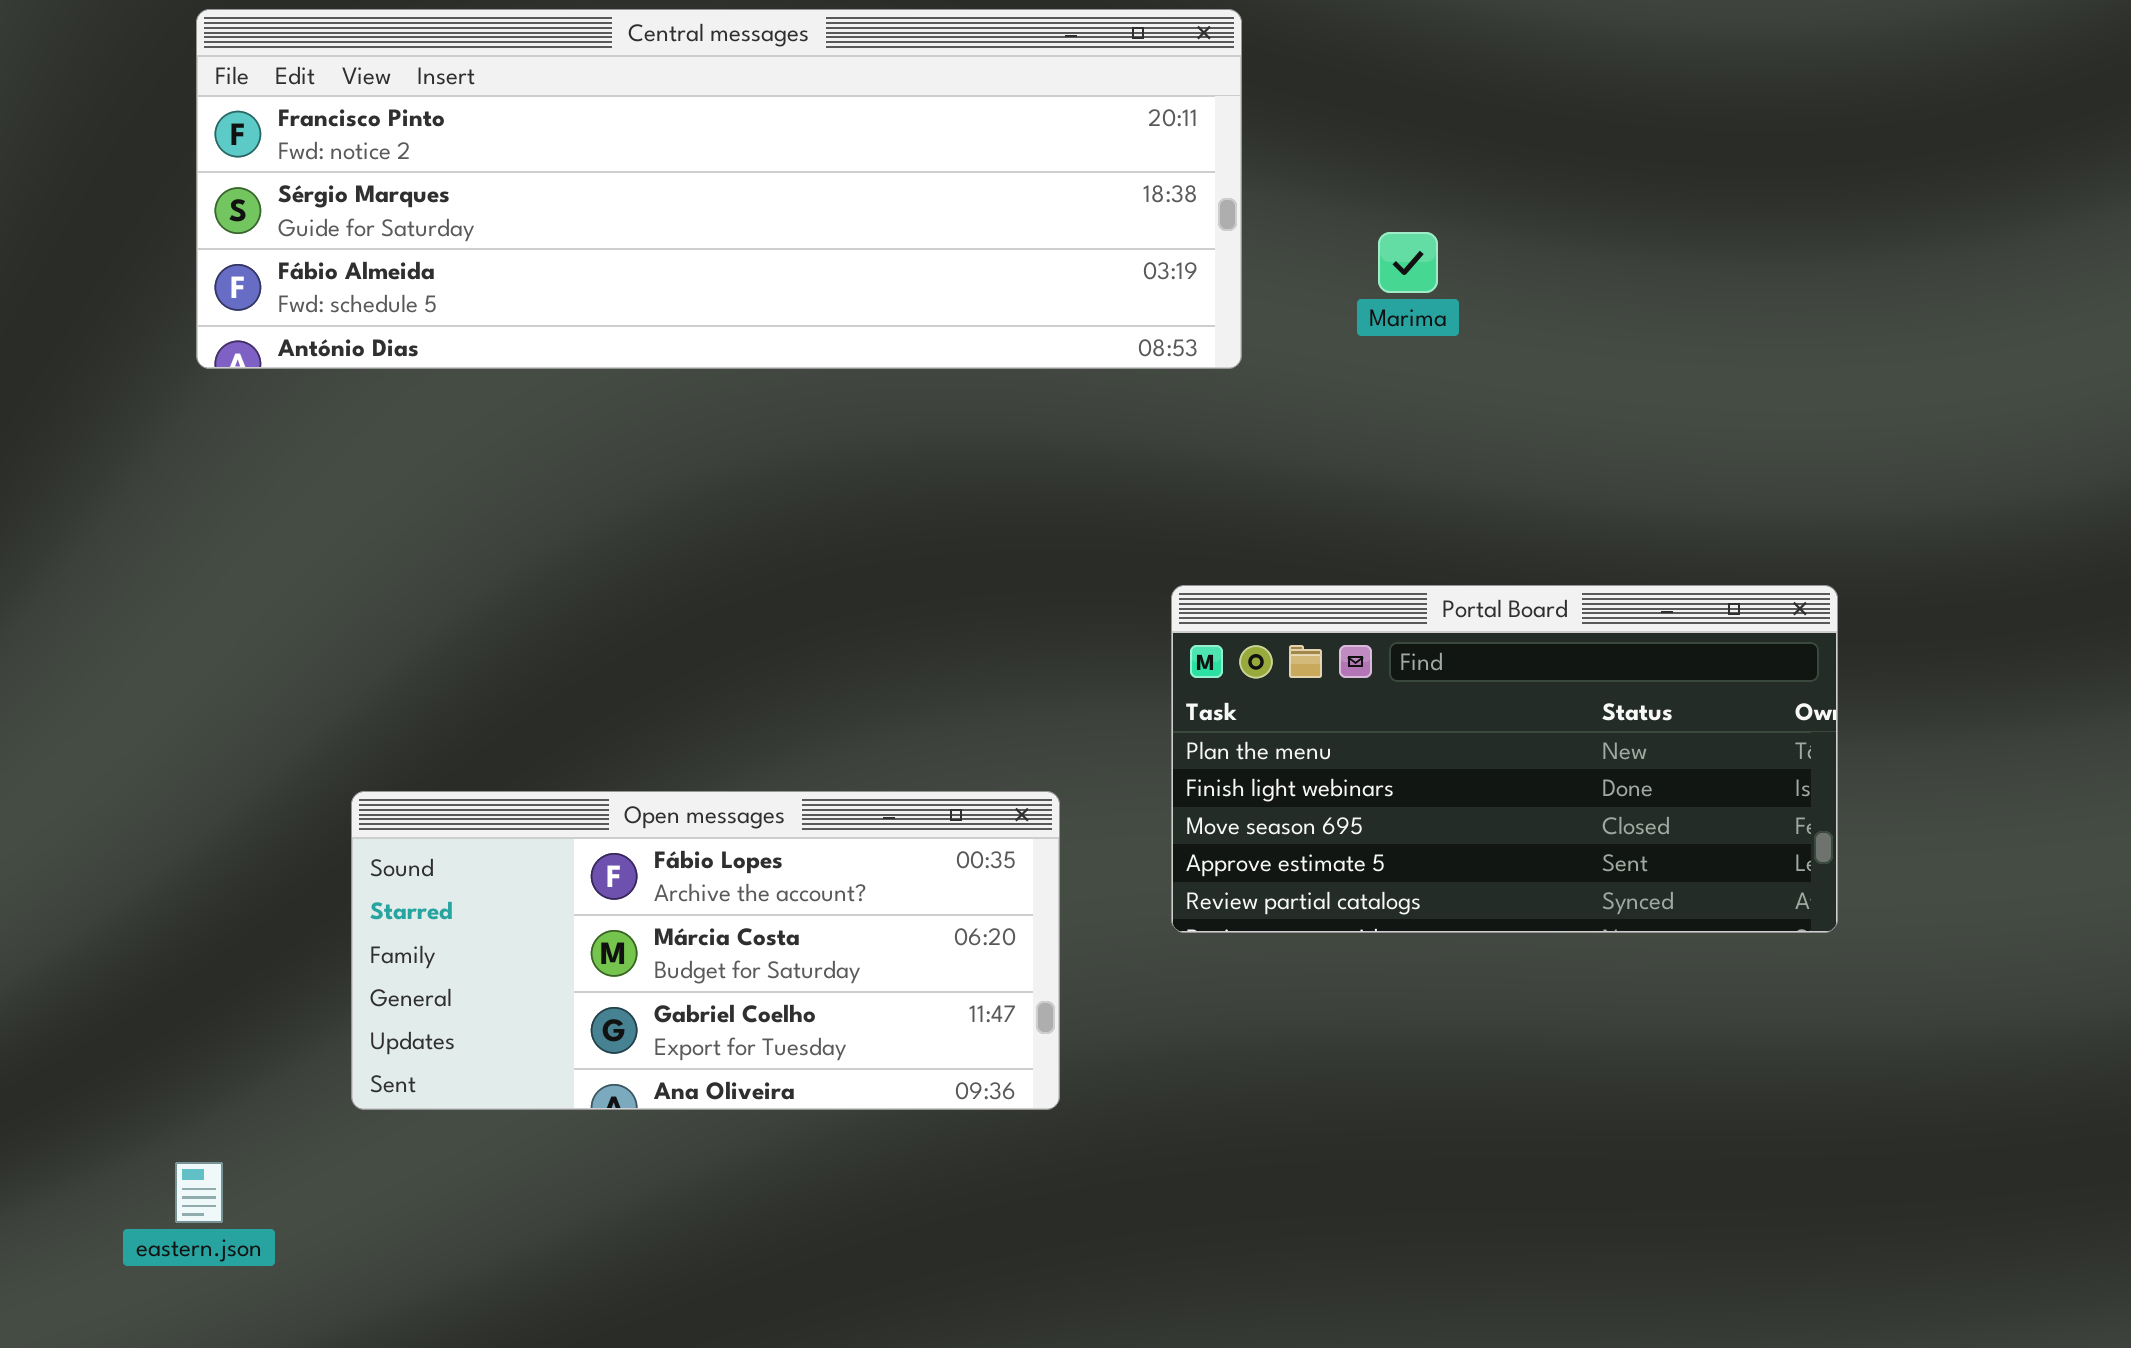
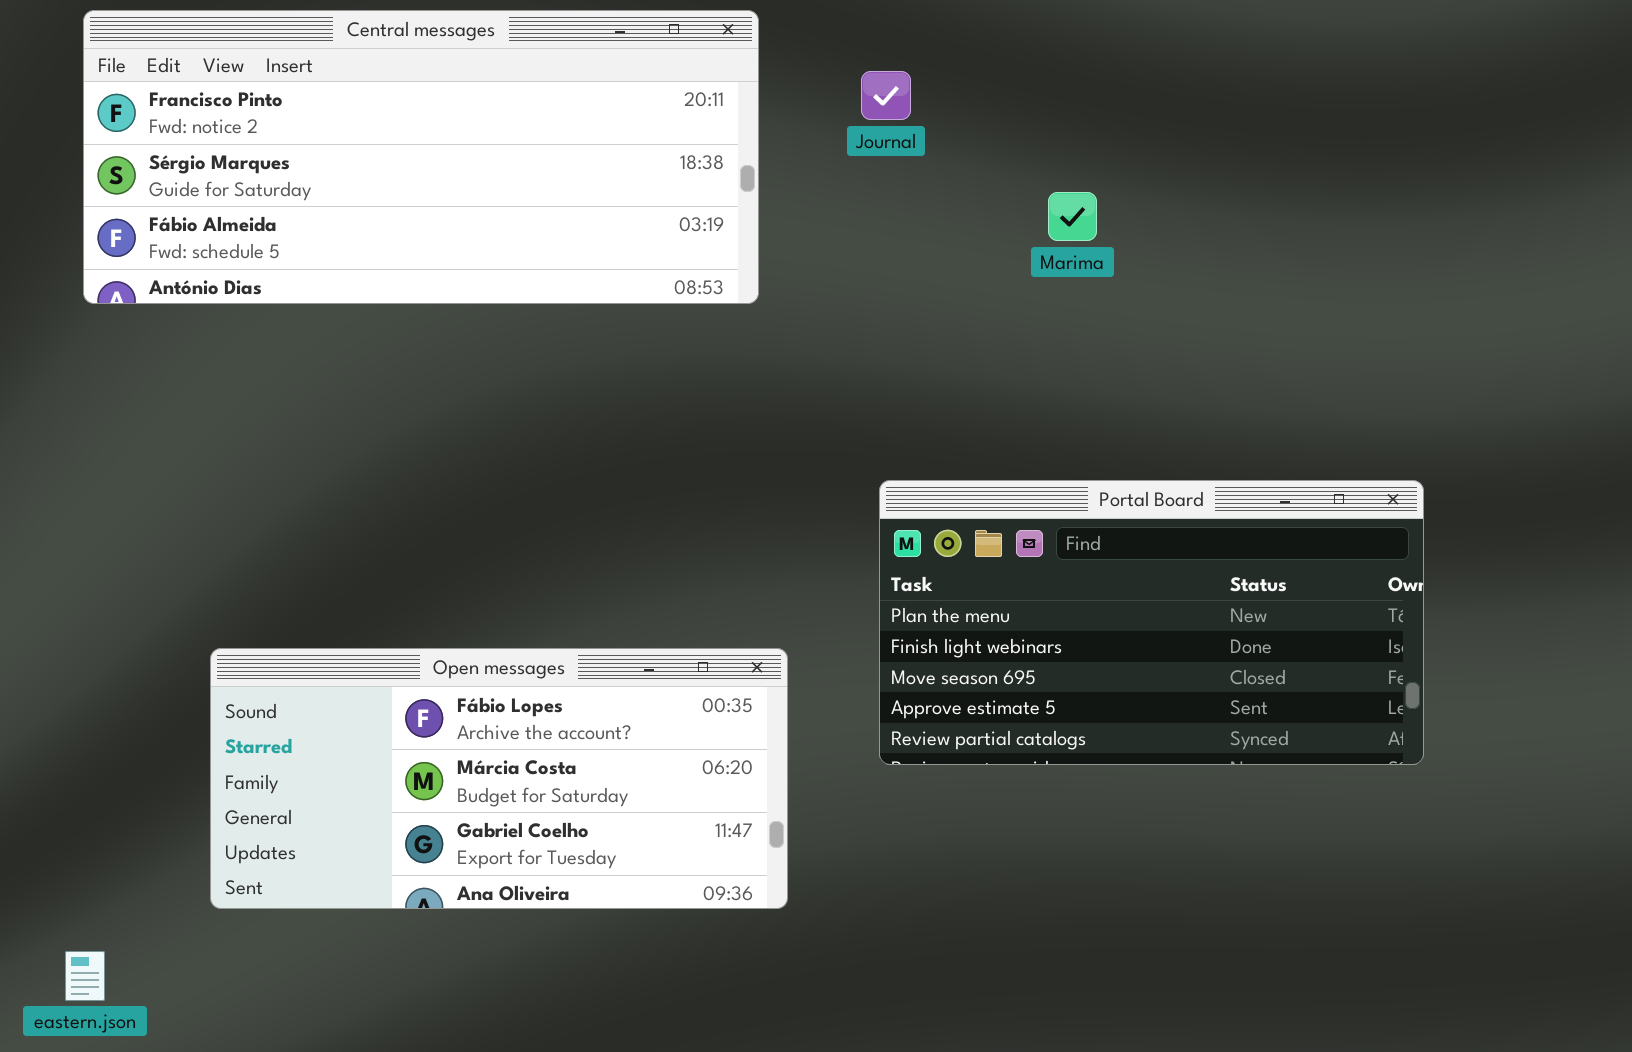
Central messages: [196,9,1242,369] -> [83,10,759,304], resized

